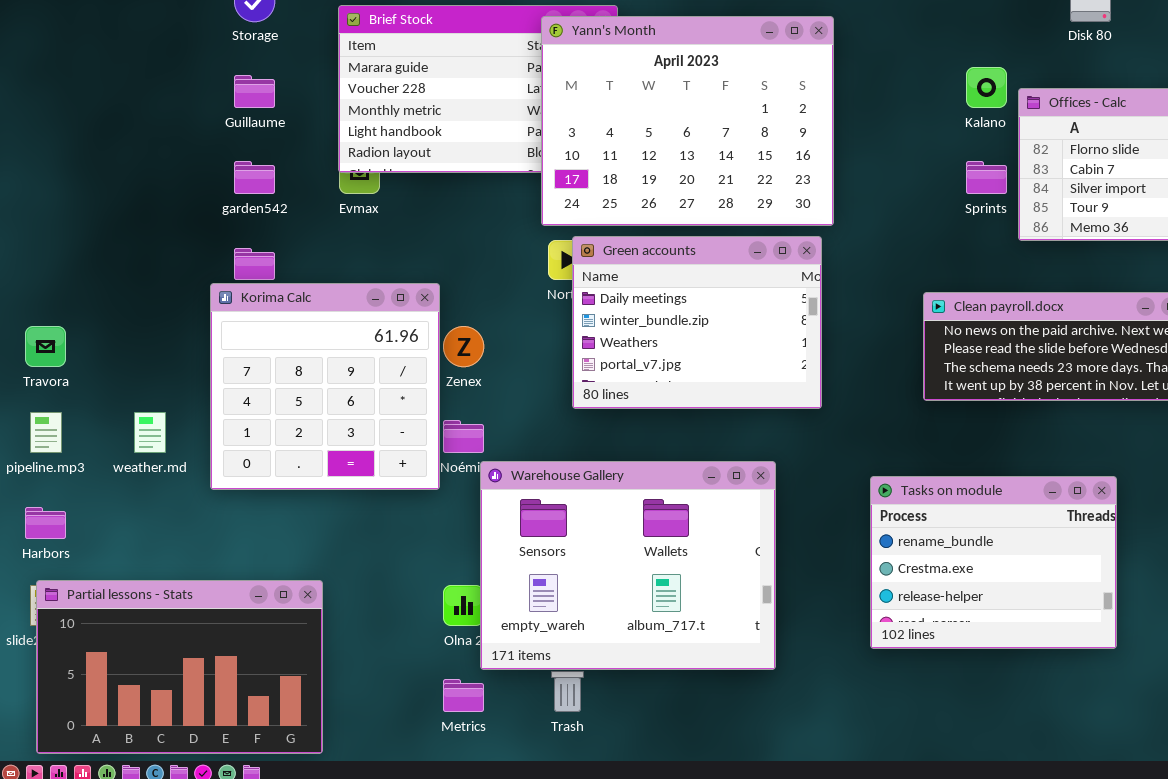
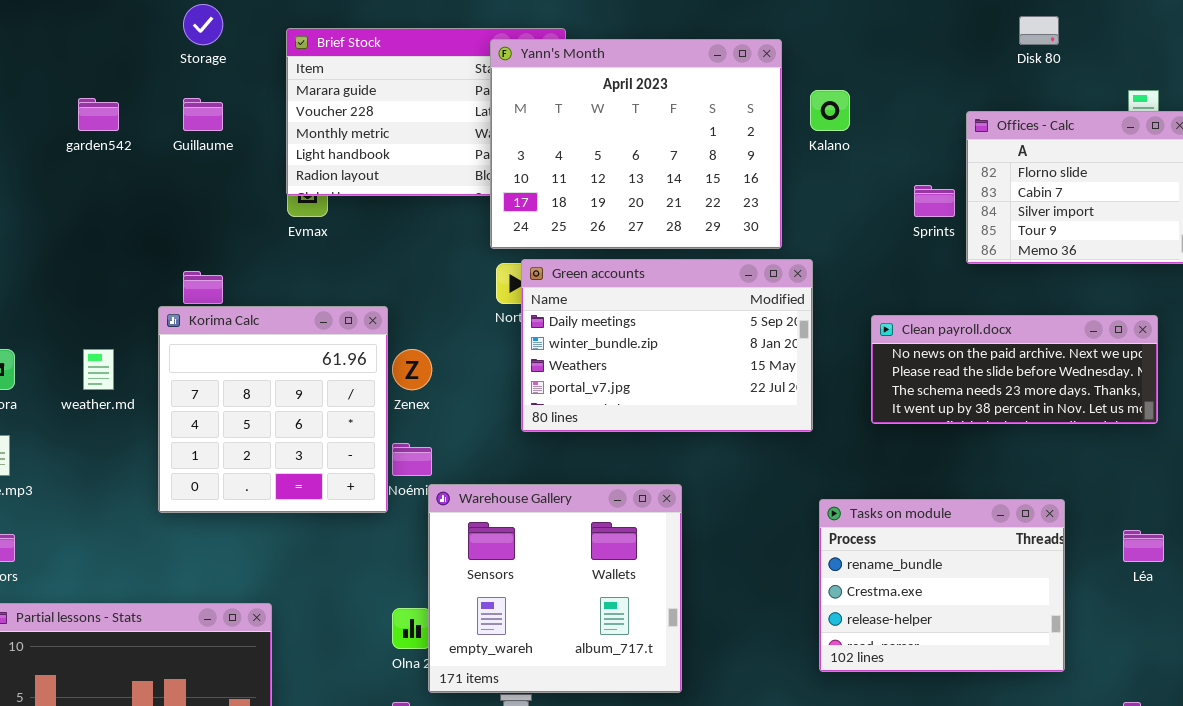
Kalano: [966,67,1007,108] -> [810,90,850,131], moved
garden542: [234,161,275,194] -> [78,98,119,131], moved
Green accounts: [572,236,822,409] -> [521,259,813,432], resized
weather.md: [134,412,166,453] -> [83,349,114,390], moved
Warehouse Gallery: [480,461,776,670] -> [428,484,682,693], resized

